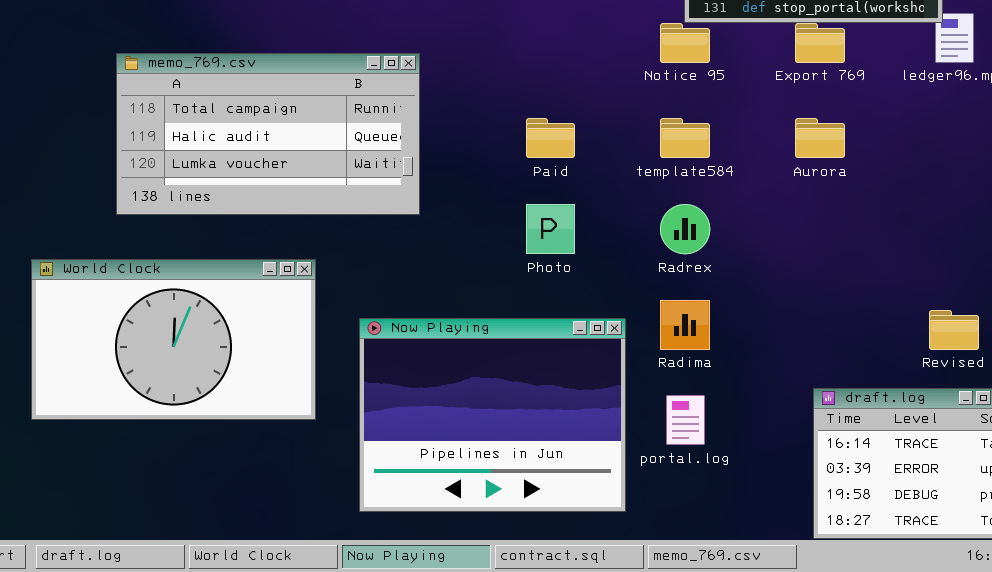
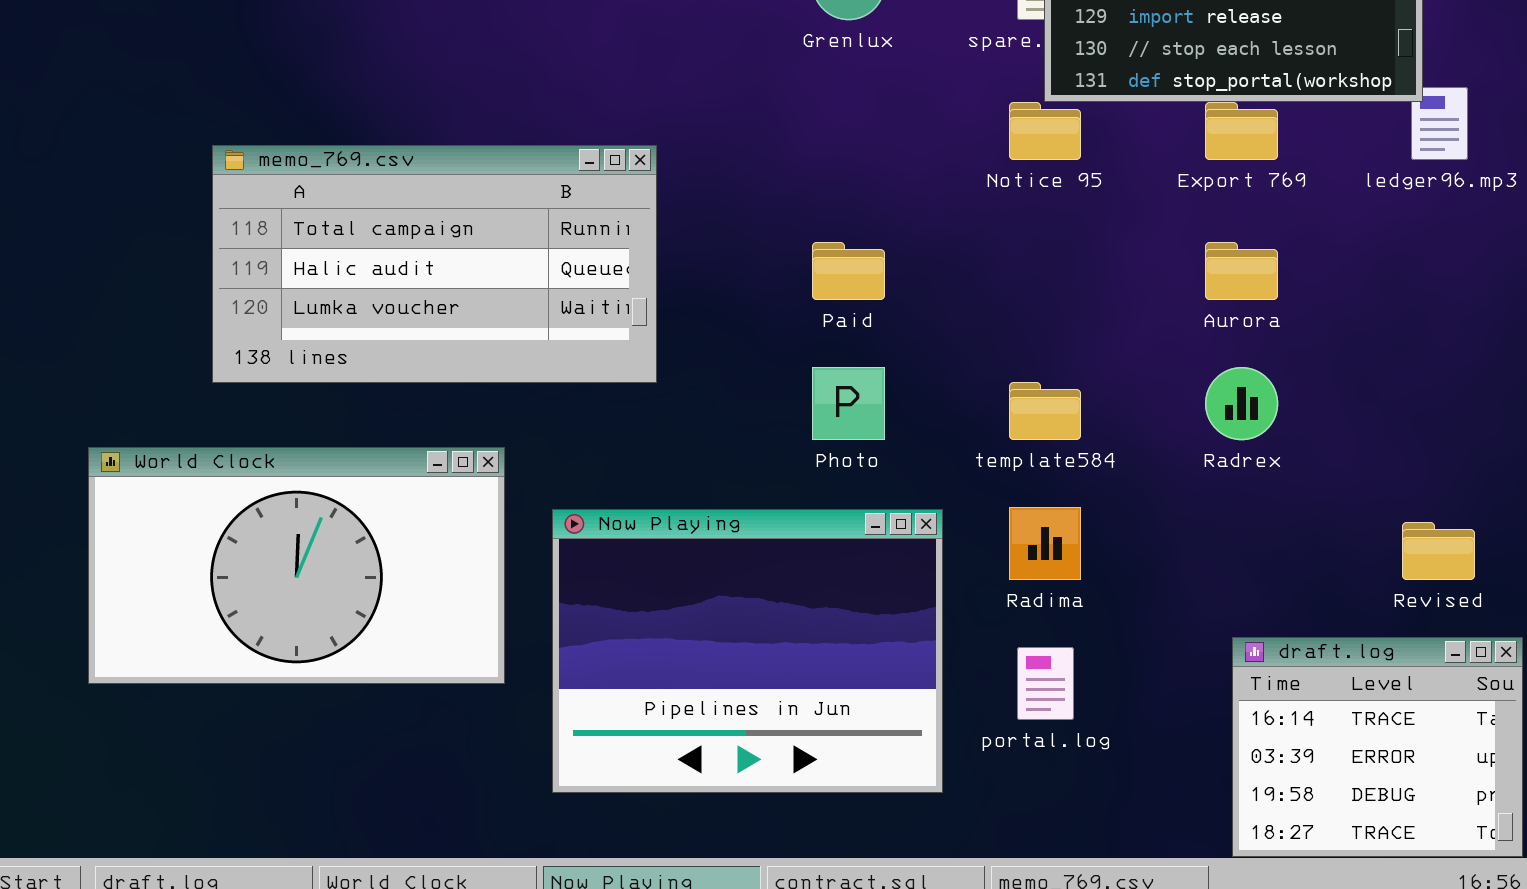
template584: [660,118,710,158] -> [1009,382,1081,440], moved
Radrex: [660,204,710,254] -> [1205,367,1278,440], moved
Now Playing: [359,318,626,512] -> [552,509,943,793], moved

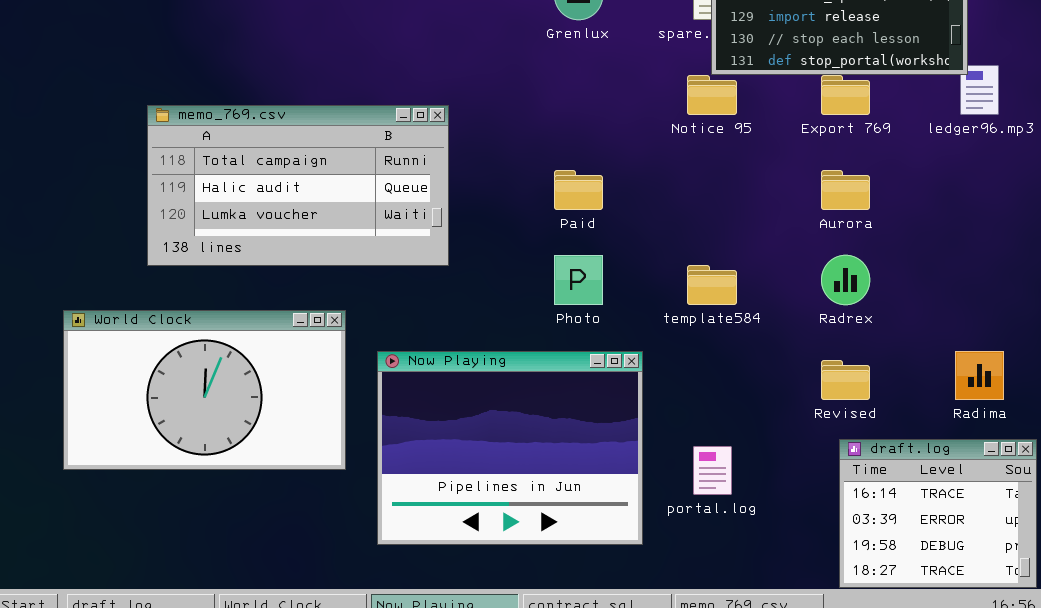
Radima: [1009,507,1081,580] -> [955,351,1004,400], moved
Revised: [1402,522,1475,580] -> [821,360,870,400], moved

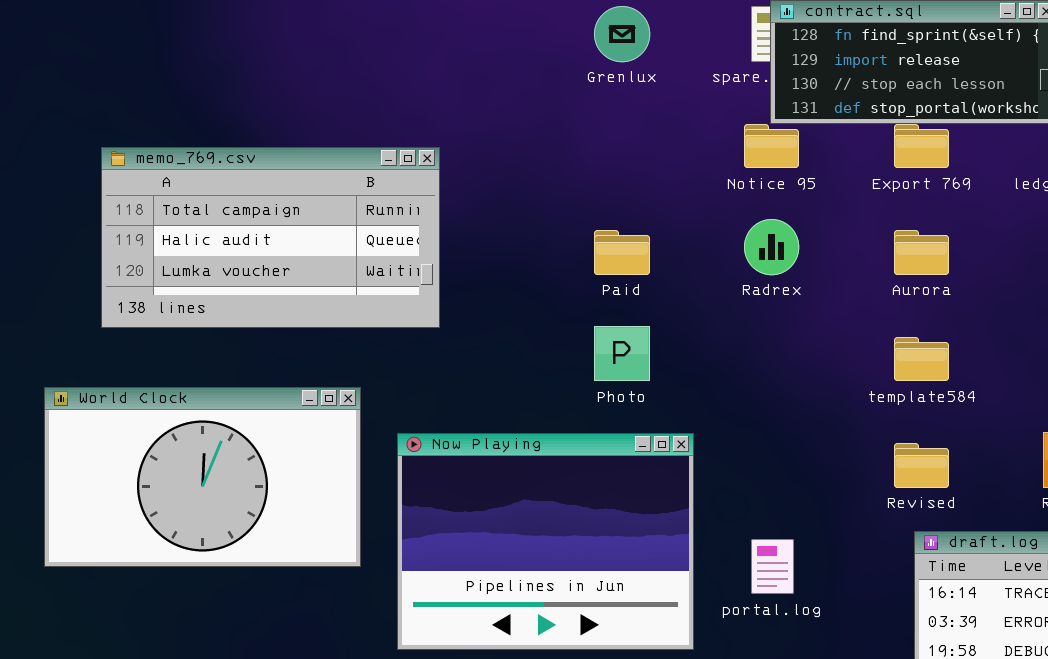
memo_769.csv: [147,105,449,266] -> [101,147,440,328], moved
Radrex: [821,255,870,305] -> [744,219,799,275], moved
template584: [687,265,737,305] -> [894,337,949,381], moved

